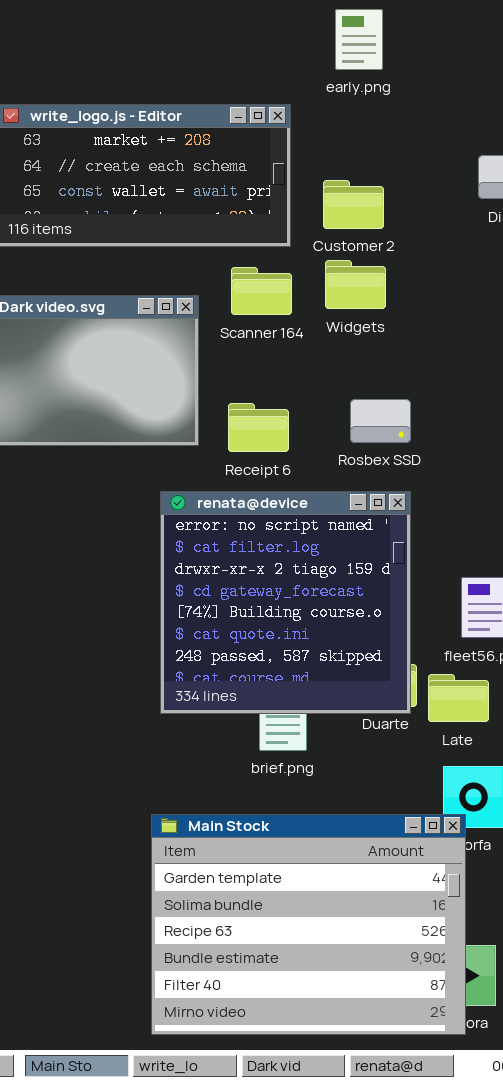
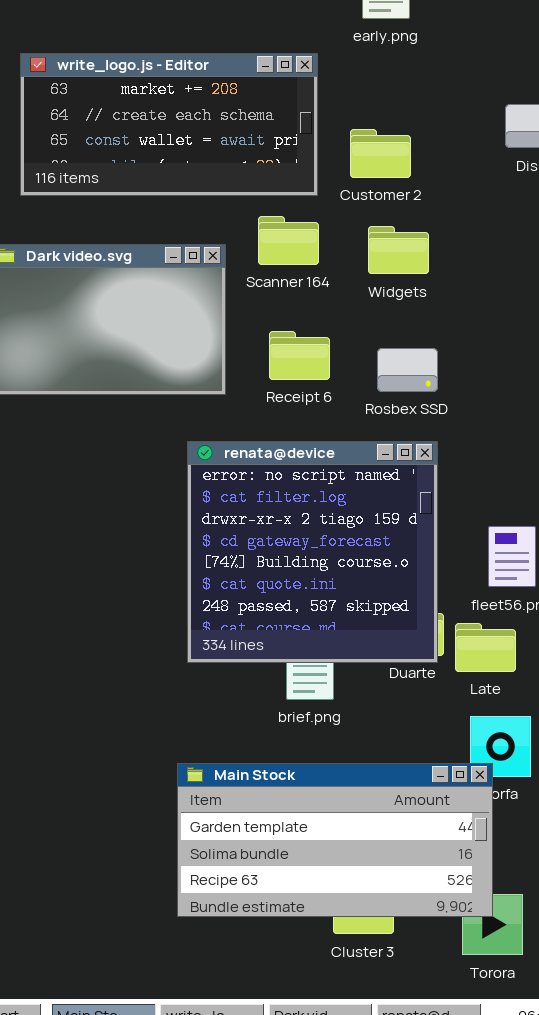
Widgets: [325,260,386,309] -> [368,226,429,274], moved
Receipt 6: [228,403,289,452] -> [269,331,330,380], moved
Main Stock: [151,814,466,1035] -> [177,763,493,917], resized

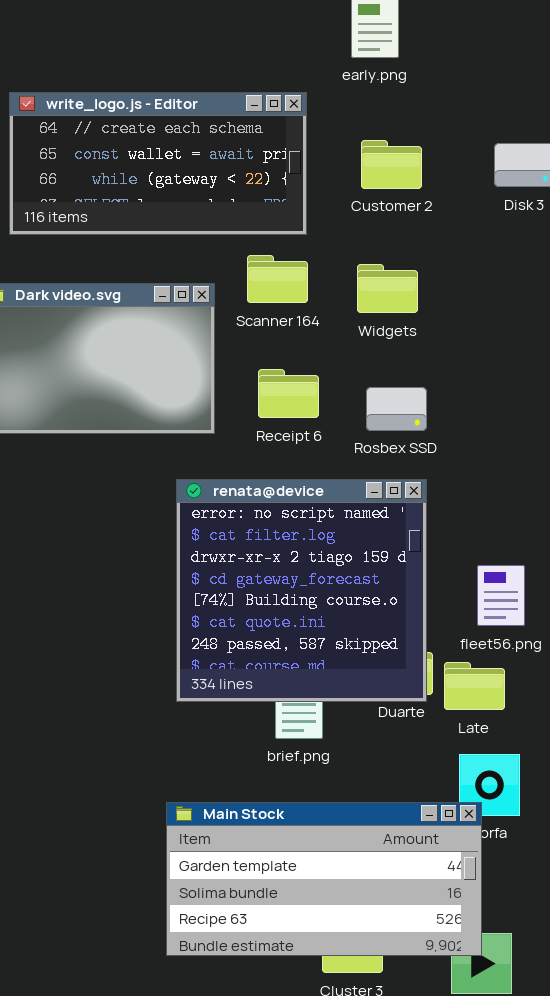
write_logo.js - Editor: [20,53,318,196] -> [9,92,307,235], scrolled down 1 row
Customer 2: [350,129,411,178] -> [361,140,422,189], moved

